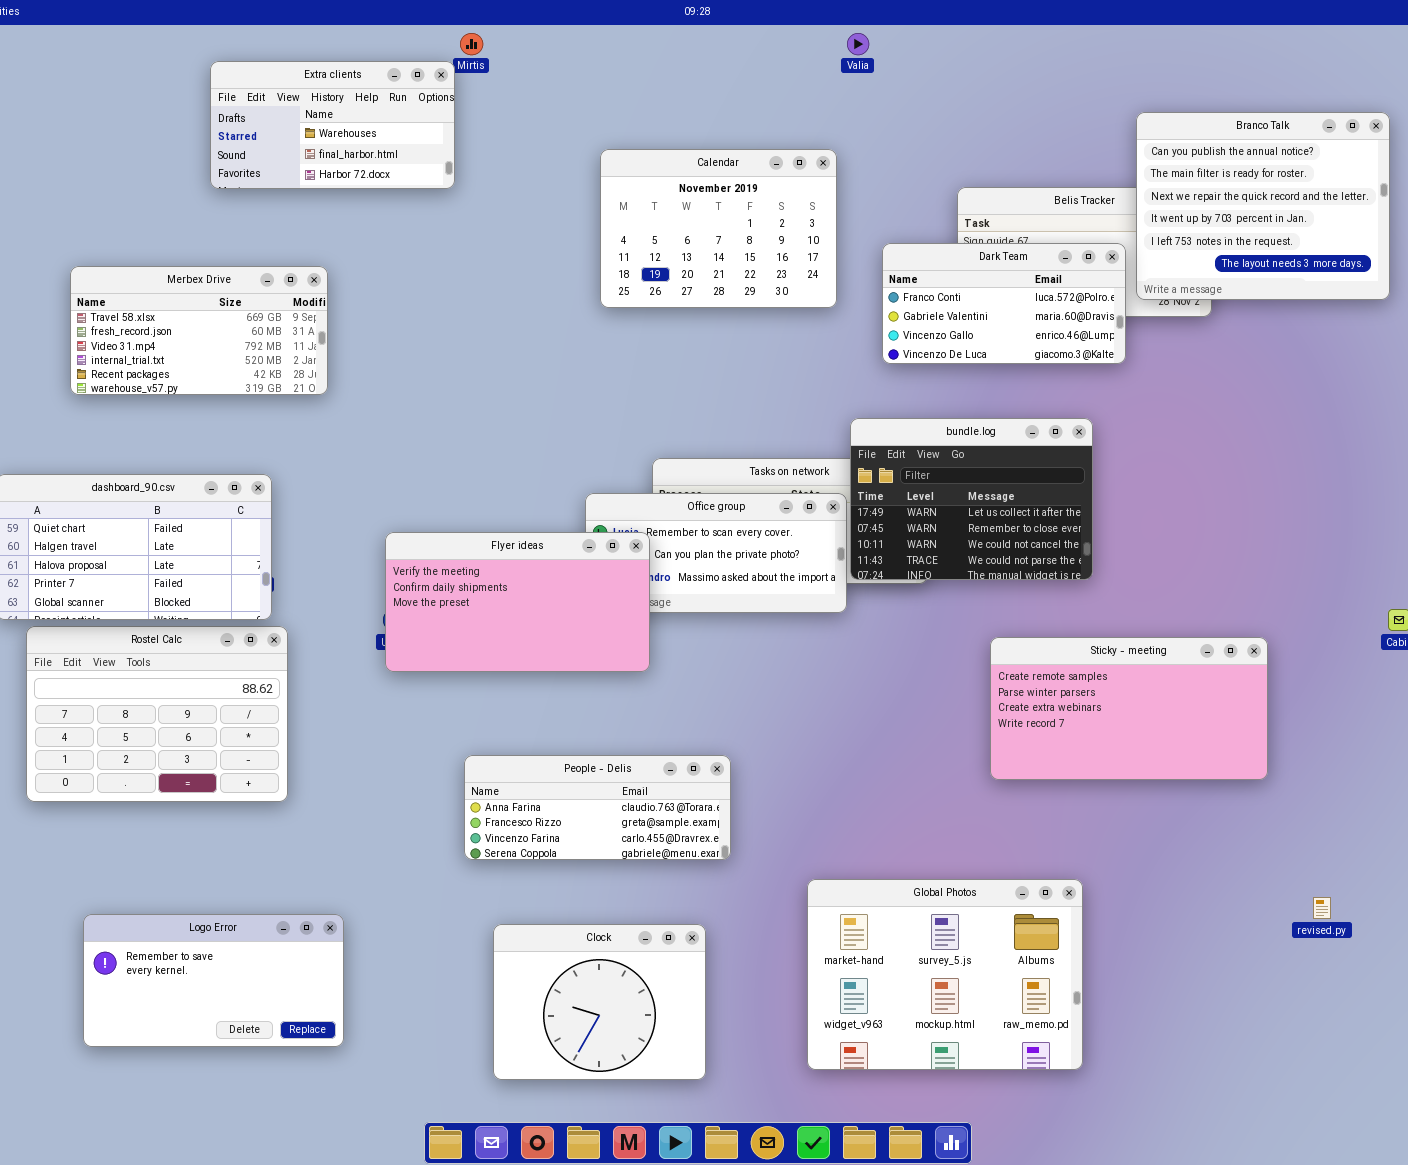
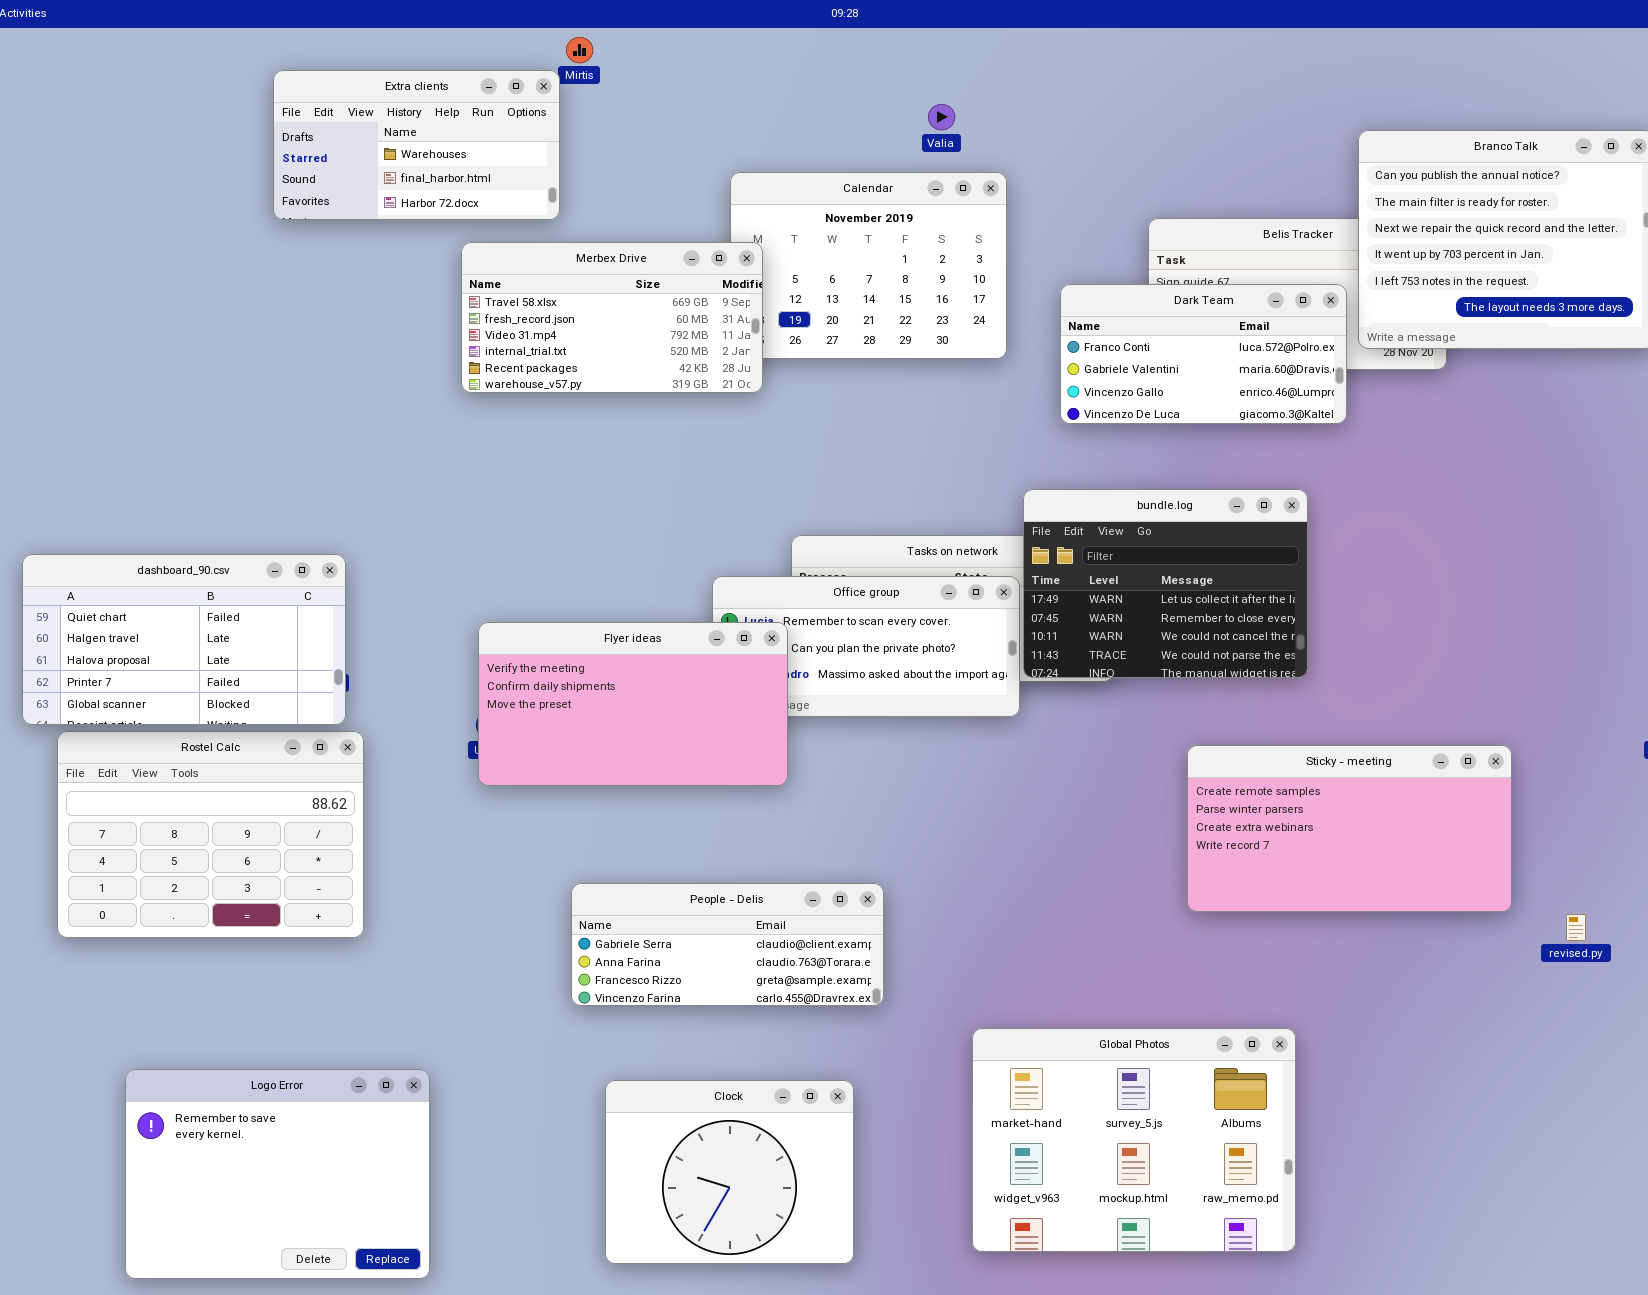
Valia: [847,33,869,55] -> [928,104,955,130], moved
Merbex Drive: [70,266,328,395] -> [461,242,763,393], moved
People - Delis: [464,755,731,860] -> [571,883,884,1006], scrolled up 1 row
revised.py: [1313,897,1331,919] -> [1566,914,1586,941], moved
Logo Error: [83,914,344,1047] -> [125,1069,430,1279], resized

